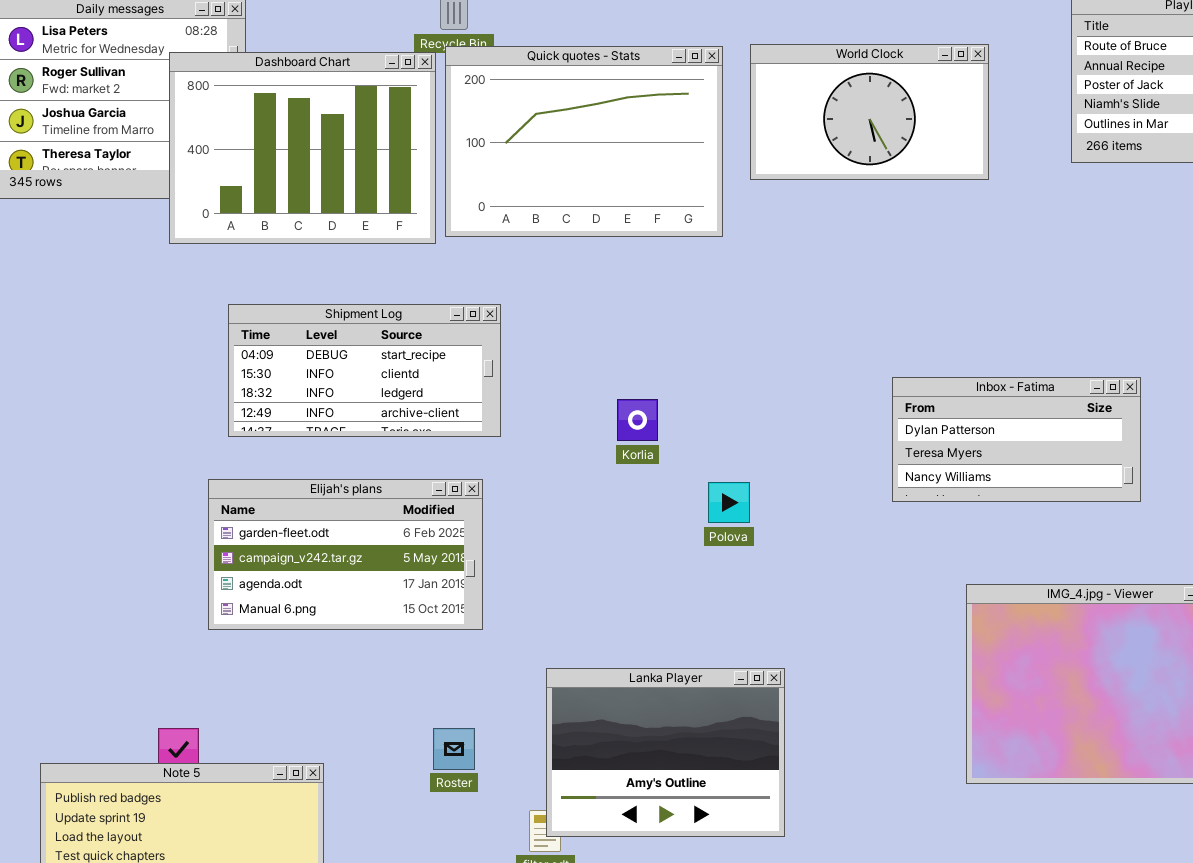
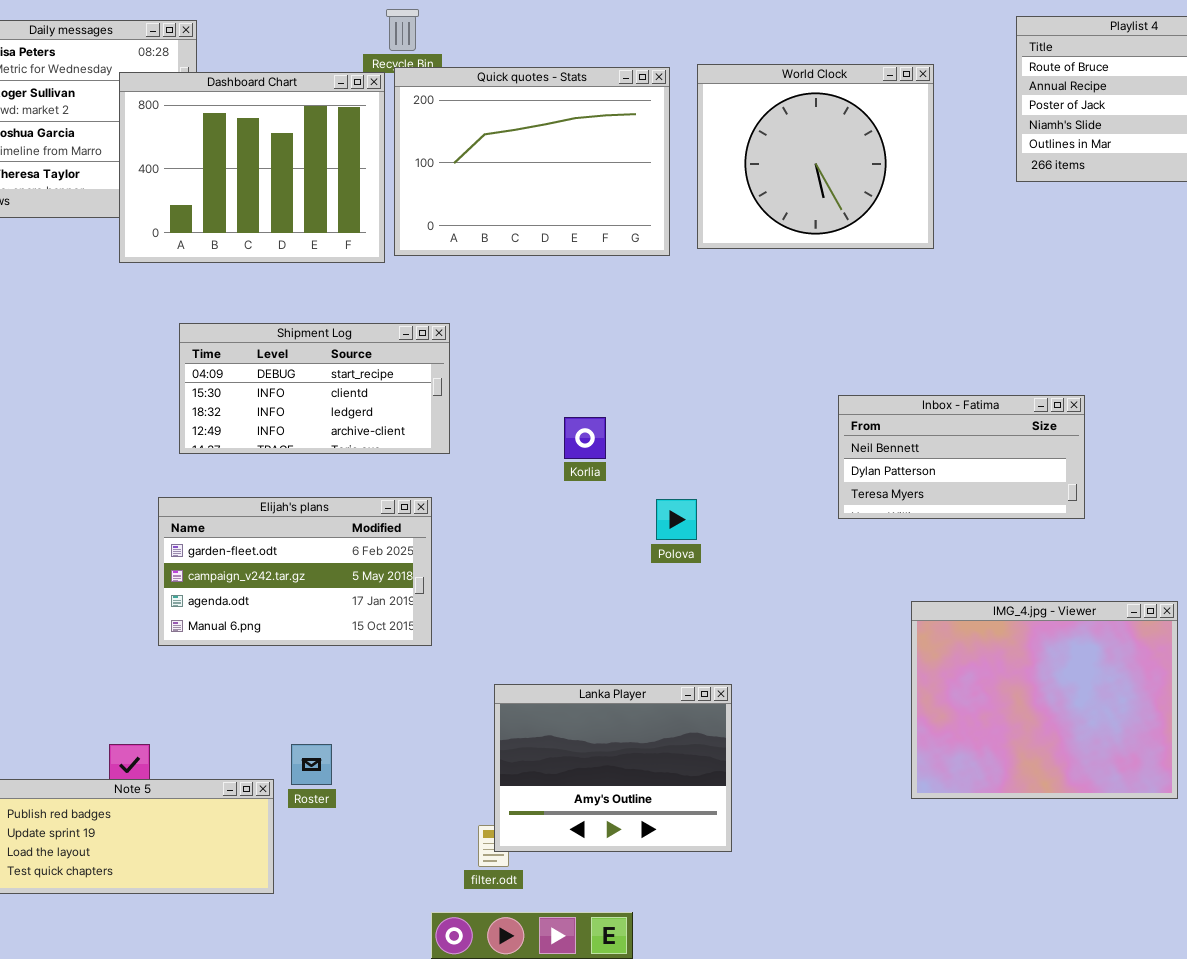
World Clock: [750,44,989,180] -> [697,64,934,249], resized
Inbox - Fatima: [892,377,1141,502] -> [838,395,1085,519], scrolled up 1 row
Roster: [433,728,475,770] -> [291,744,332,785], moved

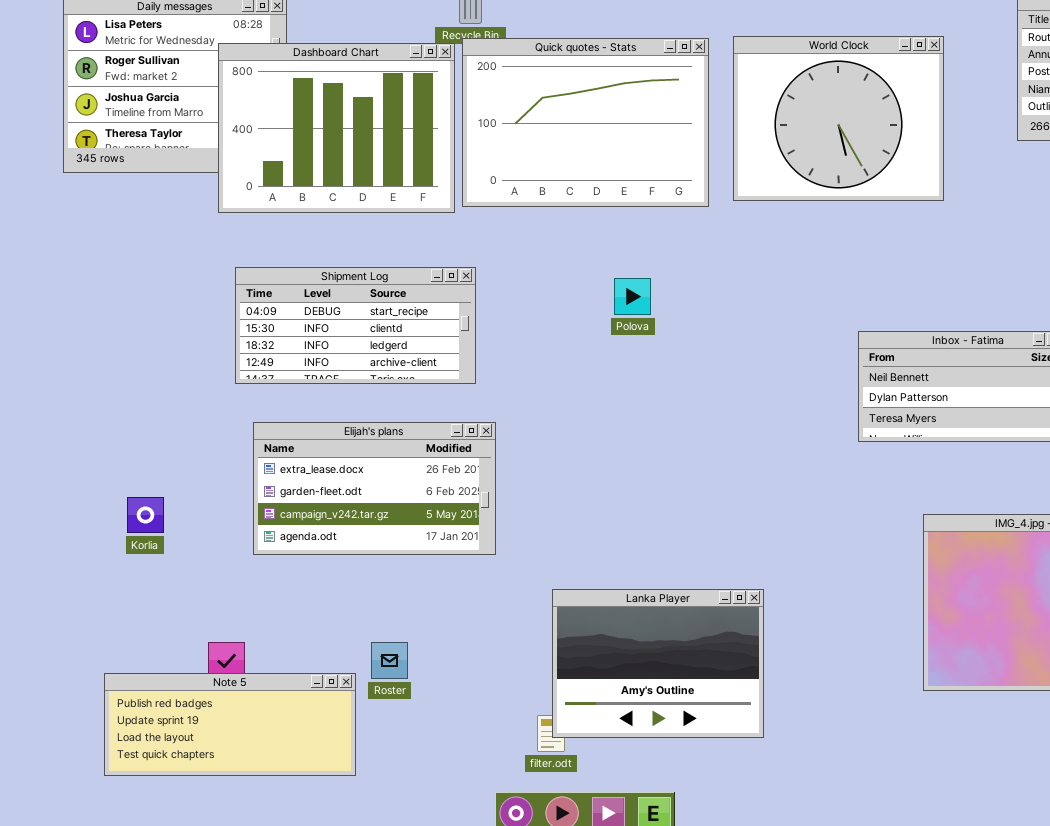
Shipment Log: [179,323,450,454] -> [235,267,476,384], moved
Korlia: [564,417,606,459] -> [127,497,164,533], moved
Elijah's plans: [158,497,432,646] -> [253,422,496,555], scrolled up 1 row
Polova: [656,499,697,540] -> [614,278,651,315], moved

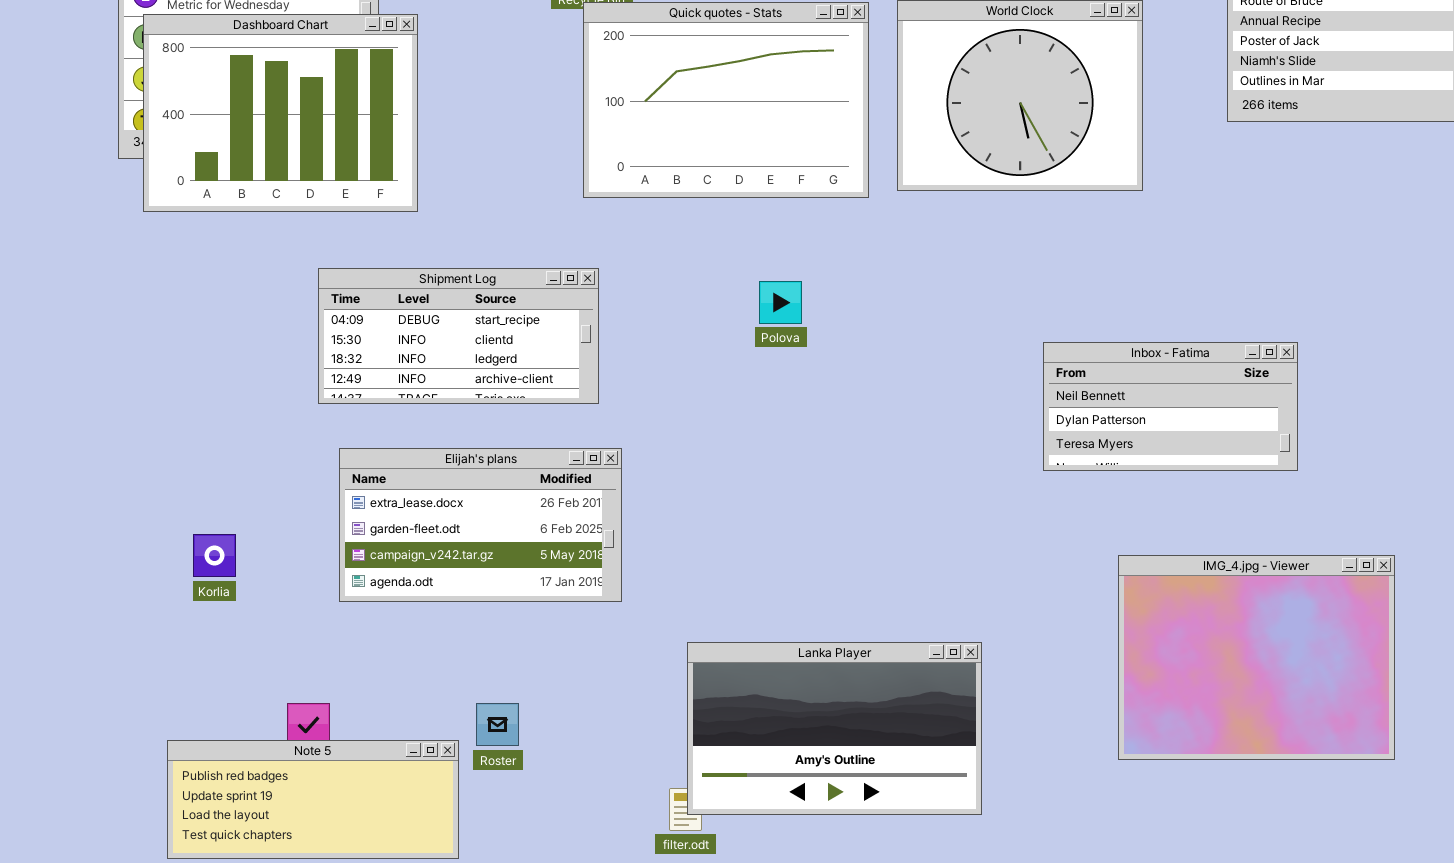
Dashboard Chart: [218,43,455,213] -> [143,14,418,212], moved
Lanka Player: [552,589,764,738] -> [687,642,982,815], resized

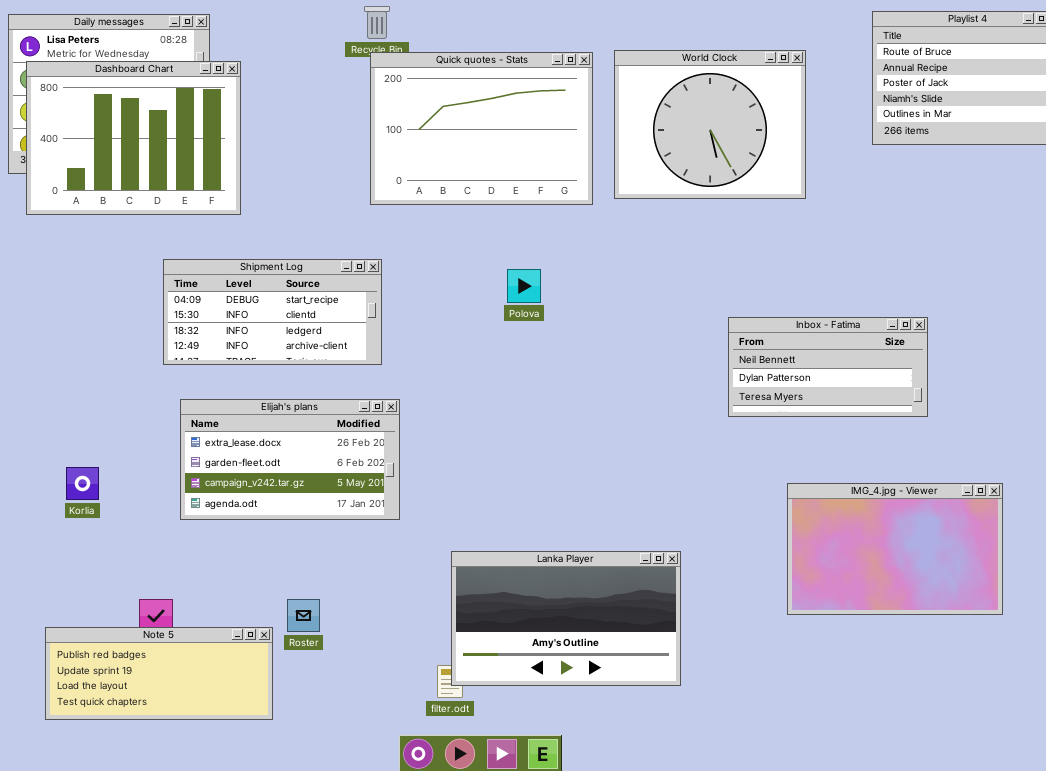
IMG_4.jpg - Viewer: [1118,555,1395,760] -> [787,483,1003,615], resized

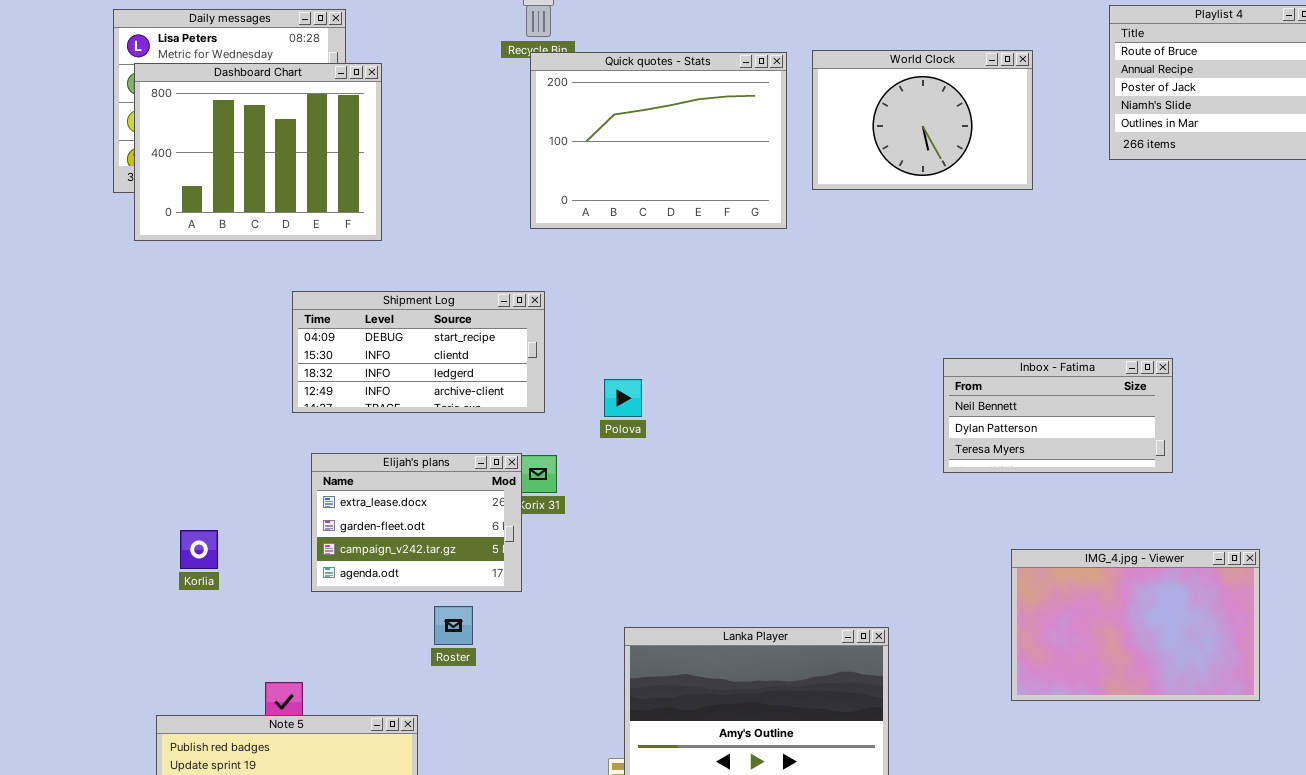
World Clock: [614,50,806,199] -> [812,50,1033,190], resized
Polova: [507,269,541,303] -> [604,379,642,417], moved
Elijah's plans: [180,399,400,520] -> [311,453,522,592], resized
Roster: [287,599,320,632] -> [434,606,473,645], moved

